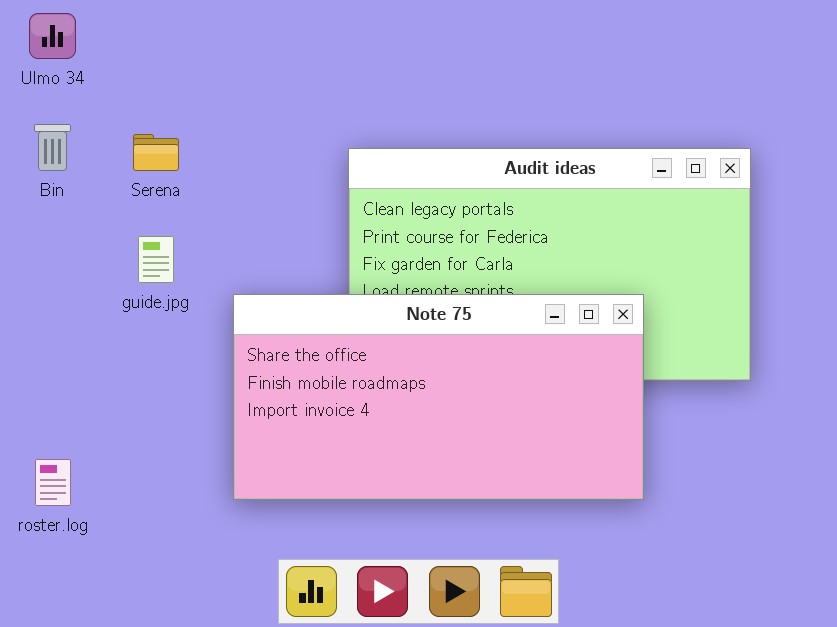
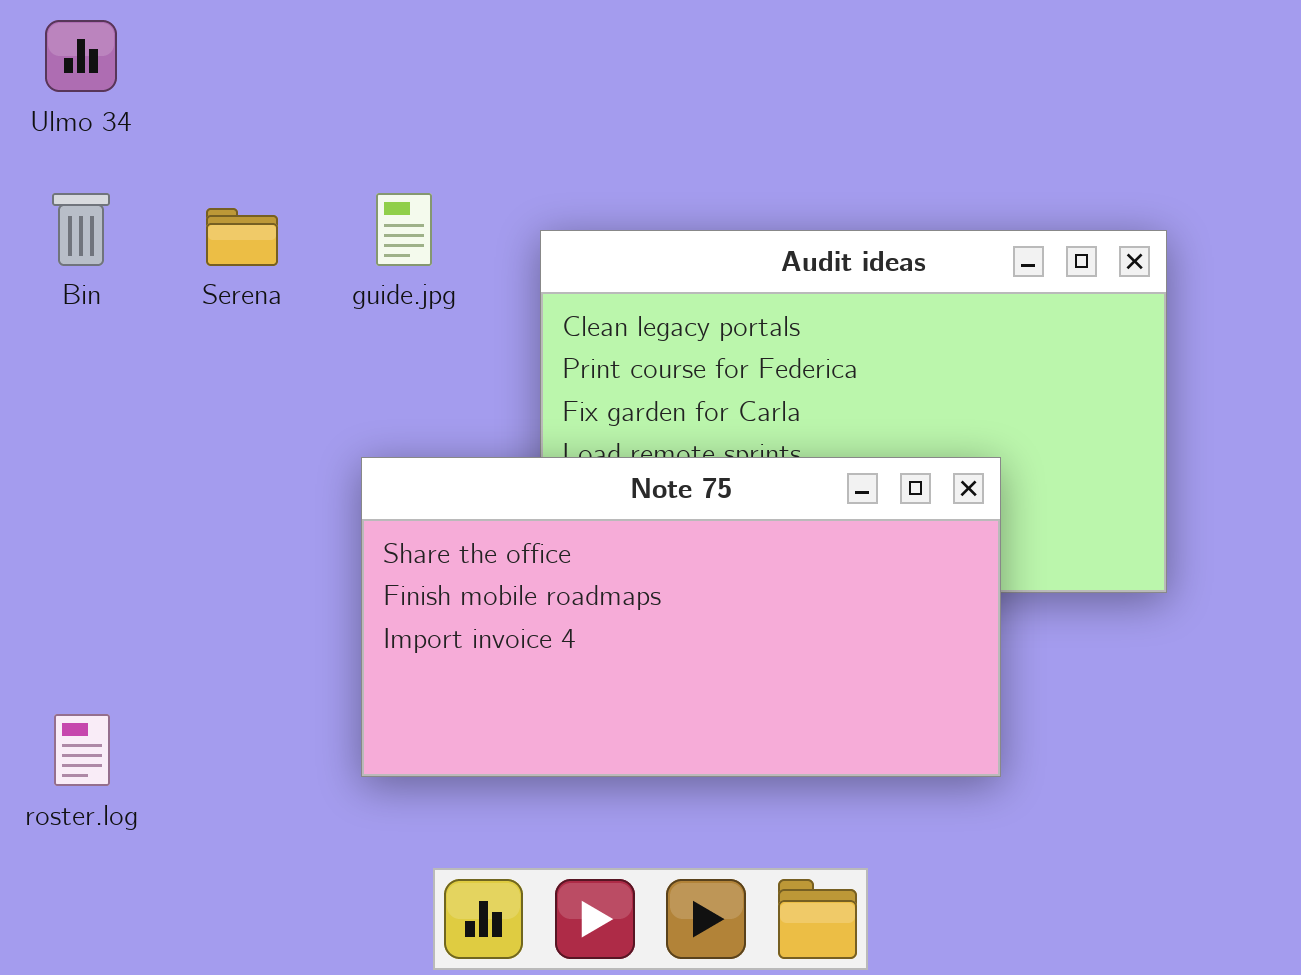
guide.jpg: [138,236,174,283] -> [376,193,432,266], moved

